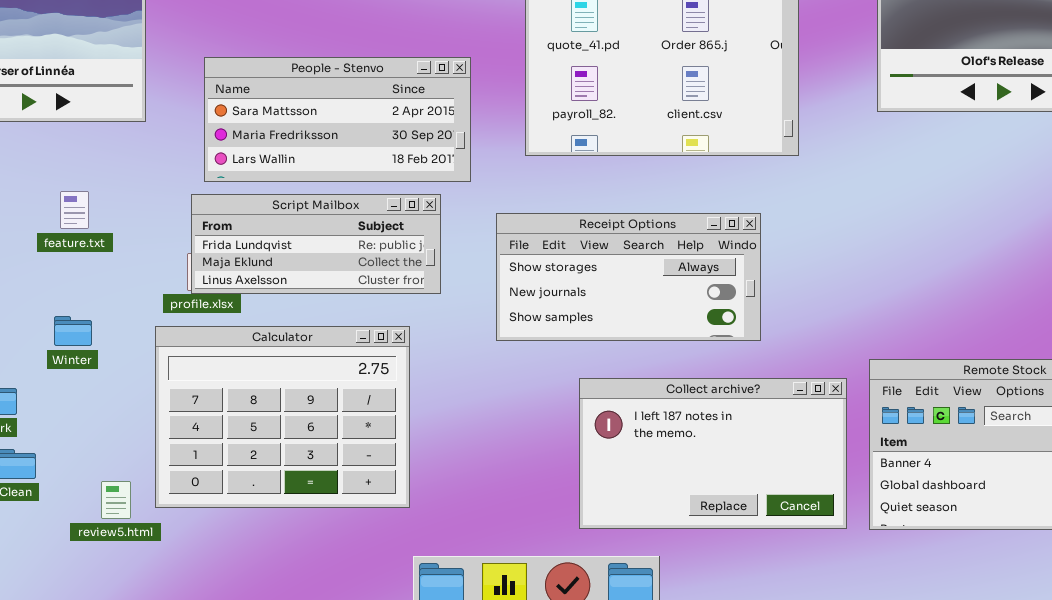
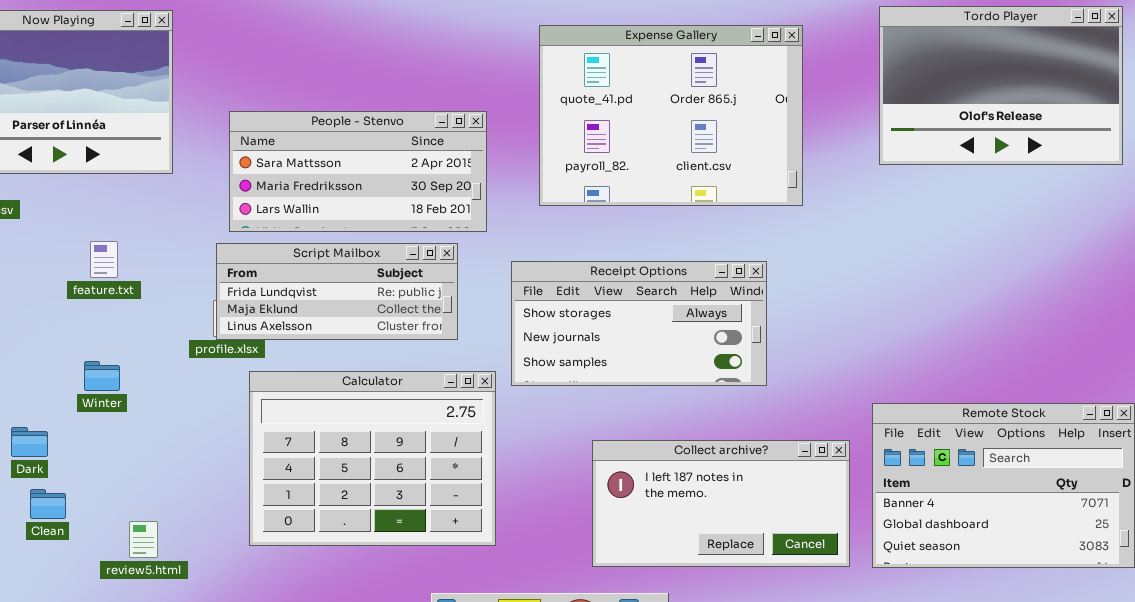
Calculator: [155,326,410,508] -> [249,371,496,546], moved
Collect archive?: [579,378,847,529] -> [592,440,850,567], resized

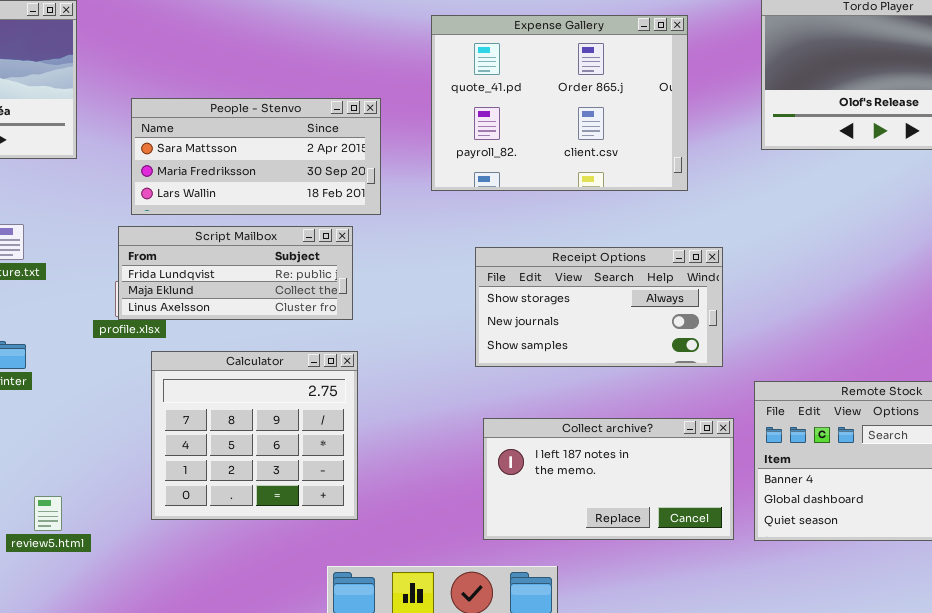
Receipt Options: [511,261,767,386] -> [475,247,723,367], moved
Calculator: [249,371,496,546] -> [151,351,358,520], resized

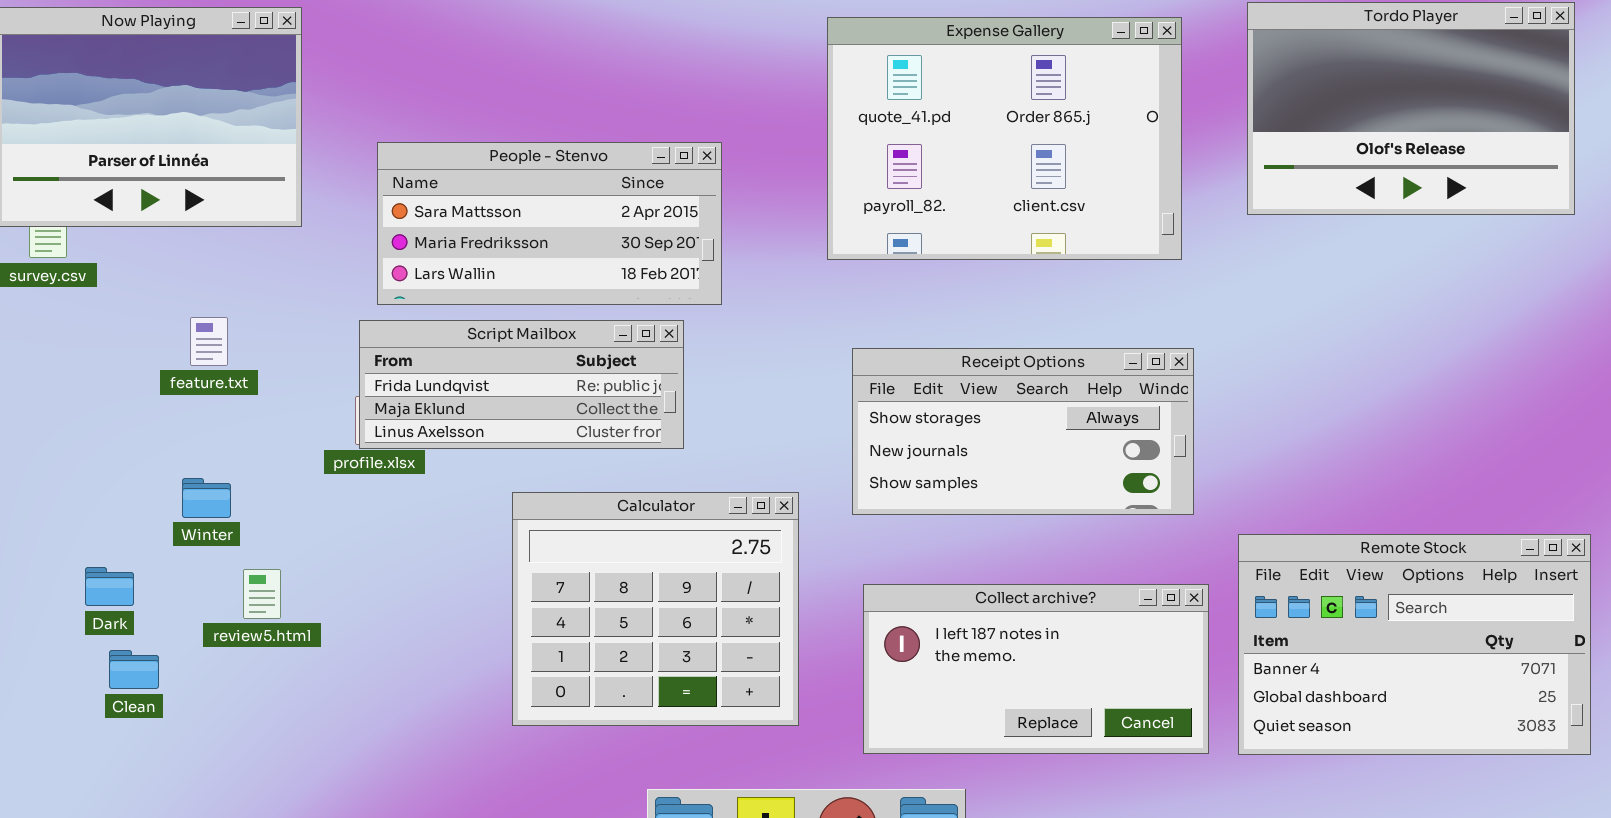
Expense Gallery: [431,15,688,191] -> [827,17,1182,260], moved
Calculator: [151,351,358,520] -> [512,492,799,726], moved
review5.html: [34,496,62,531] -> [243,569,281,619], moved

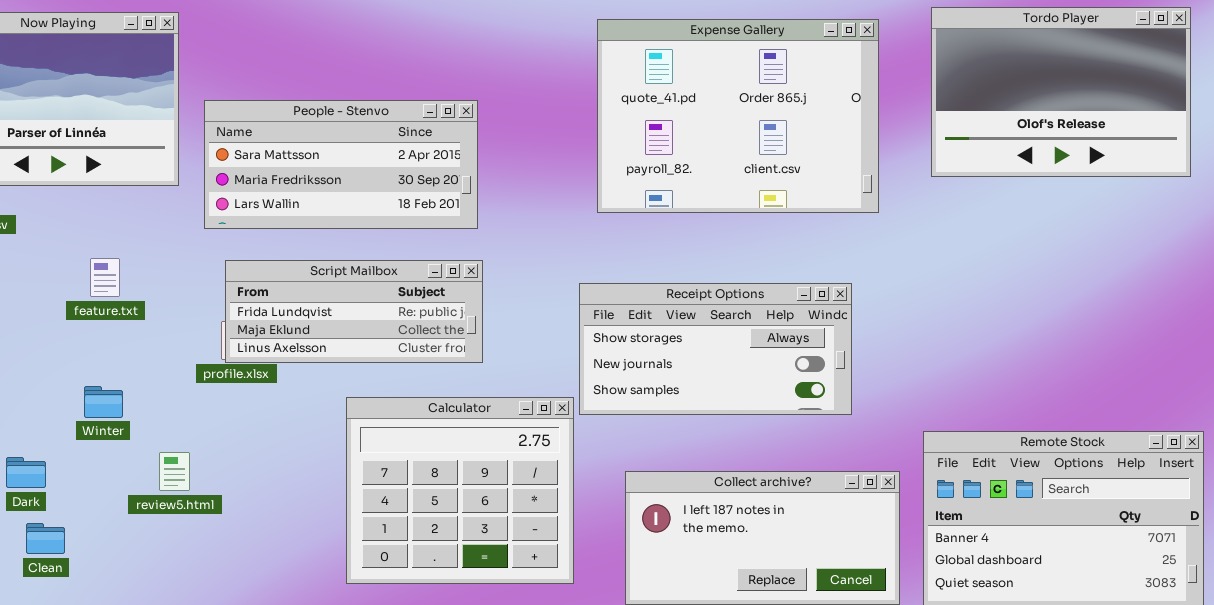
People - Stenvo: [377,142,722,305] -> [204,100,478,229], moved
Receipt Options: [852,348,1194,515] -> [579,283,852,415], moved
review5.html: [243,569,281,619] -> [159,452,190,491], moved

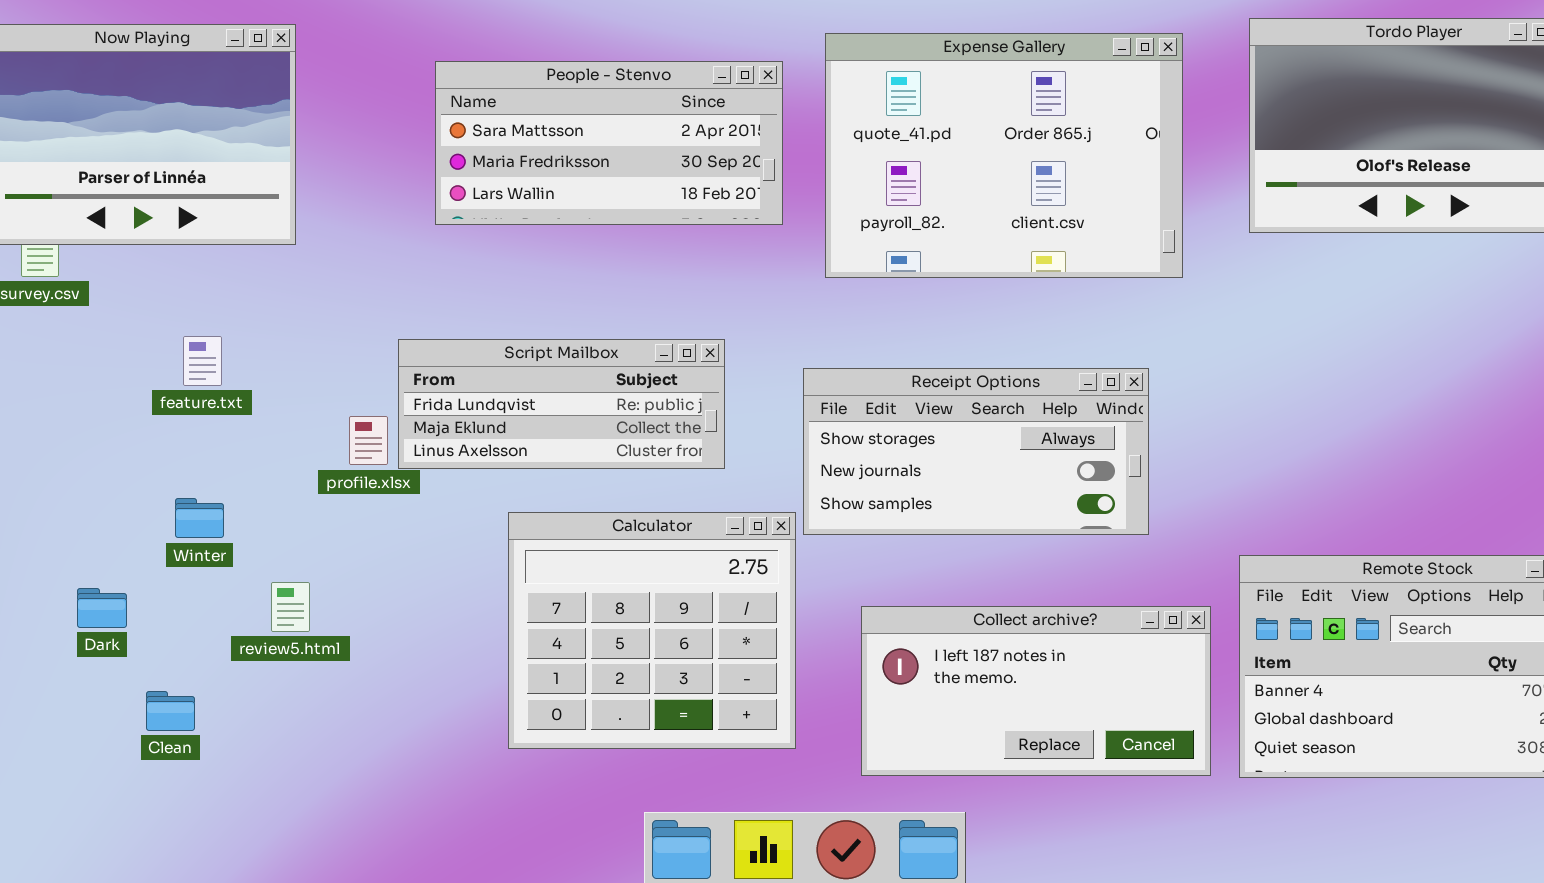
People - Stenvo: [204,100,478,229] -> [435,61,783,225], moved
Script Mailbox: [225,260,483,363] -> [398,339,725,469], moved
Clean: [26,523,65,554] -> [146,691,195,731], moved

